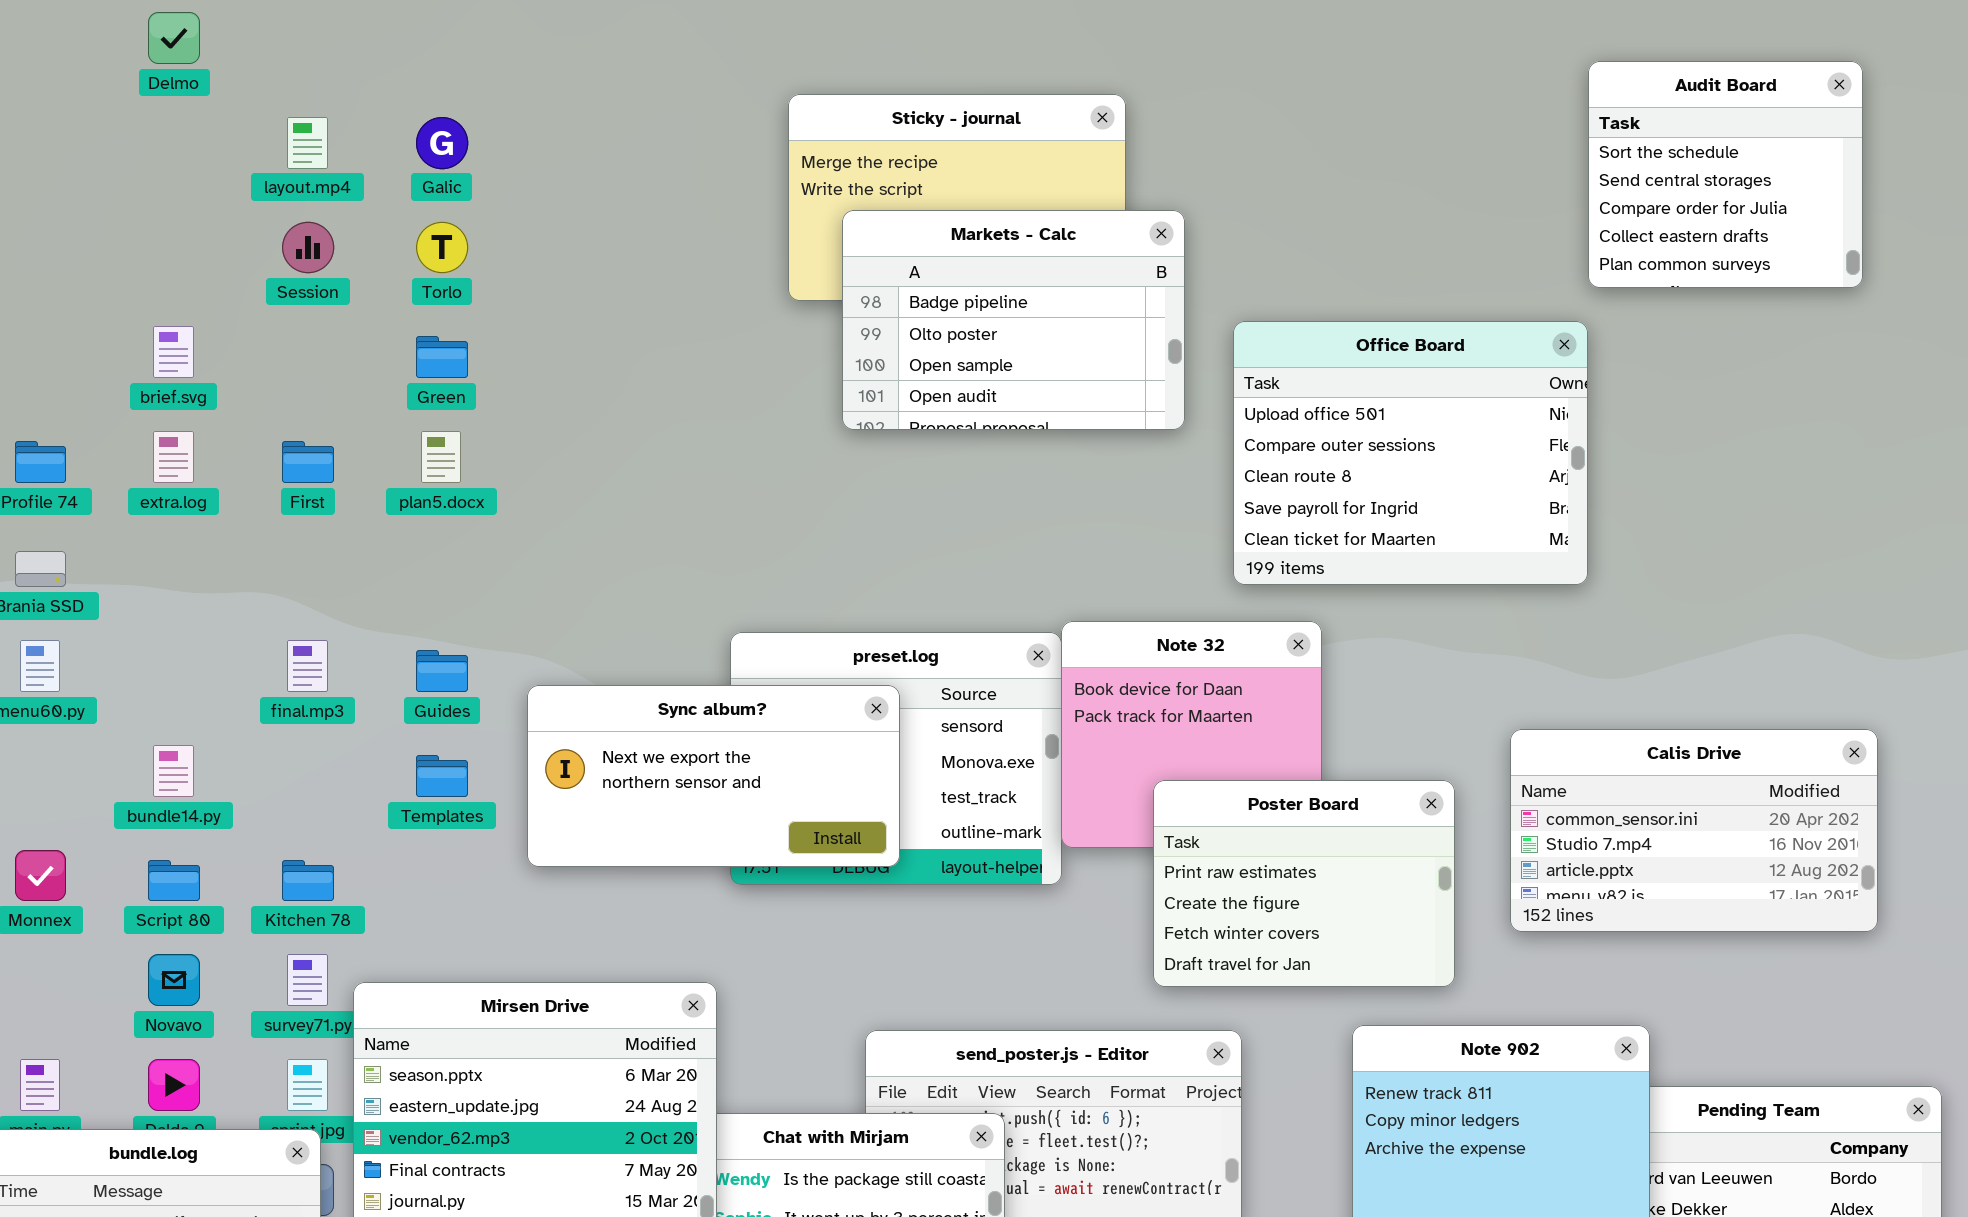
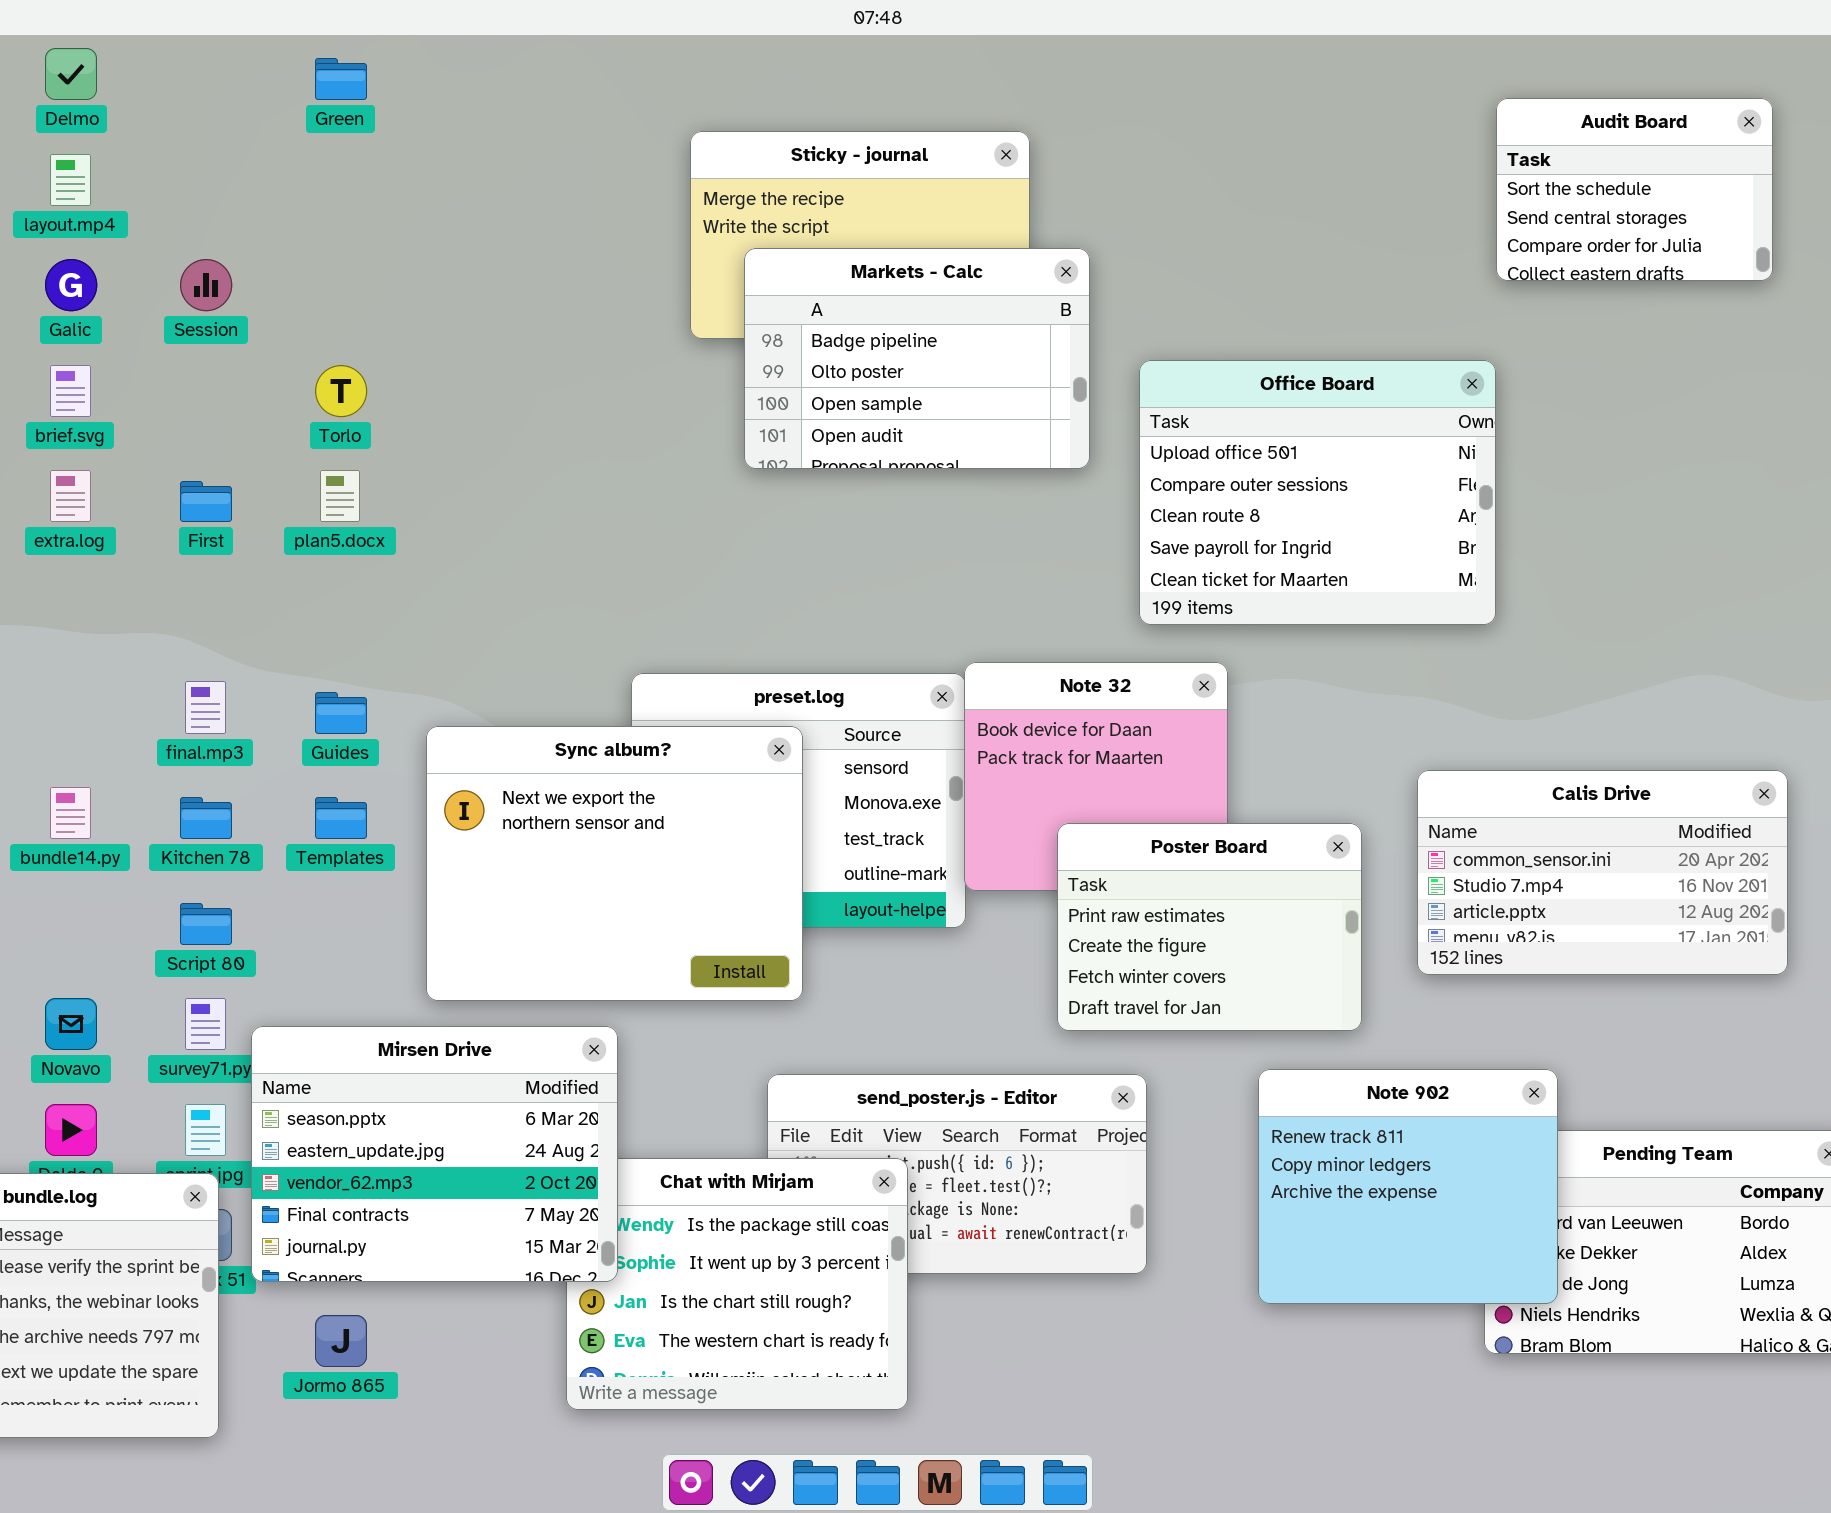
Audit Board: [1588,61,1863,288] -> [1496,98,1773,281], resized
layout.mp4: [287,117,328,169] -> [50,154,91,206], moved
Galic: [416,117,468,169] -> [45,259,97,311], moved
Torlo: [416,222,468,273] -> [315,365,367,417], moved
Green: [416,336,468,378] -> [315,58,367,100], moved
Sync album?: [527,685,900,867] -> [426,726,803,1001], resized
Script 80: [148,860,200,901] -> [180,903,232,945], moved
Kitchen 78: [282,860,334,901] -> [180,797,232,839], moved

